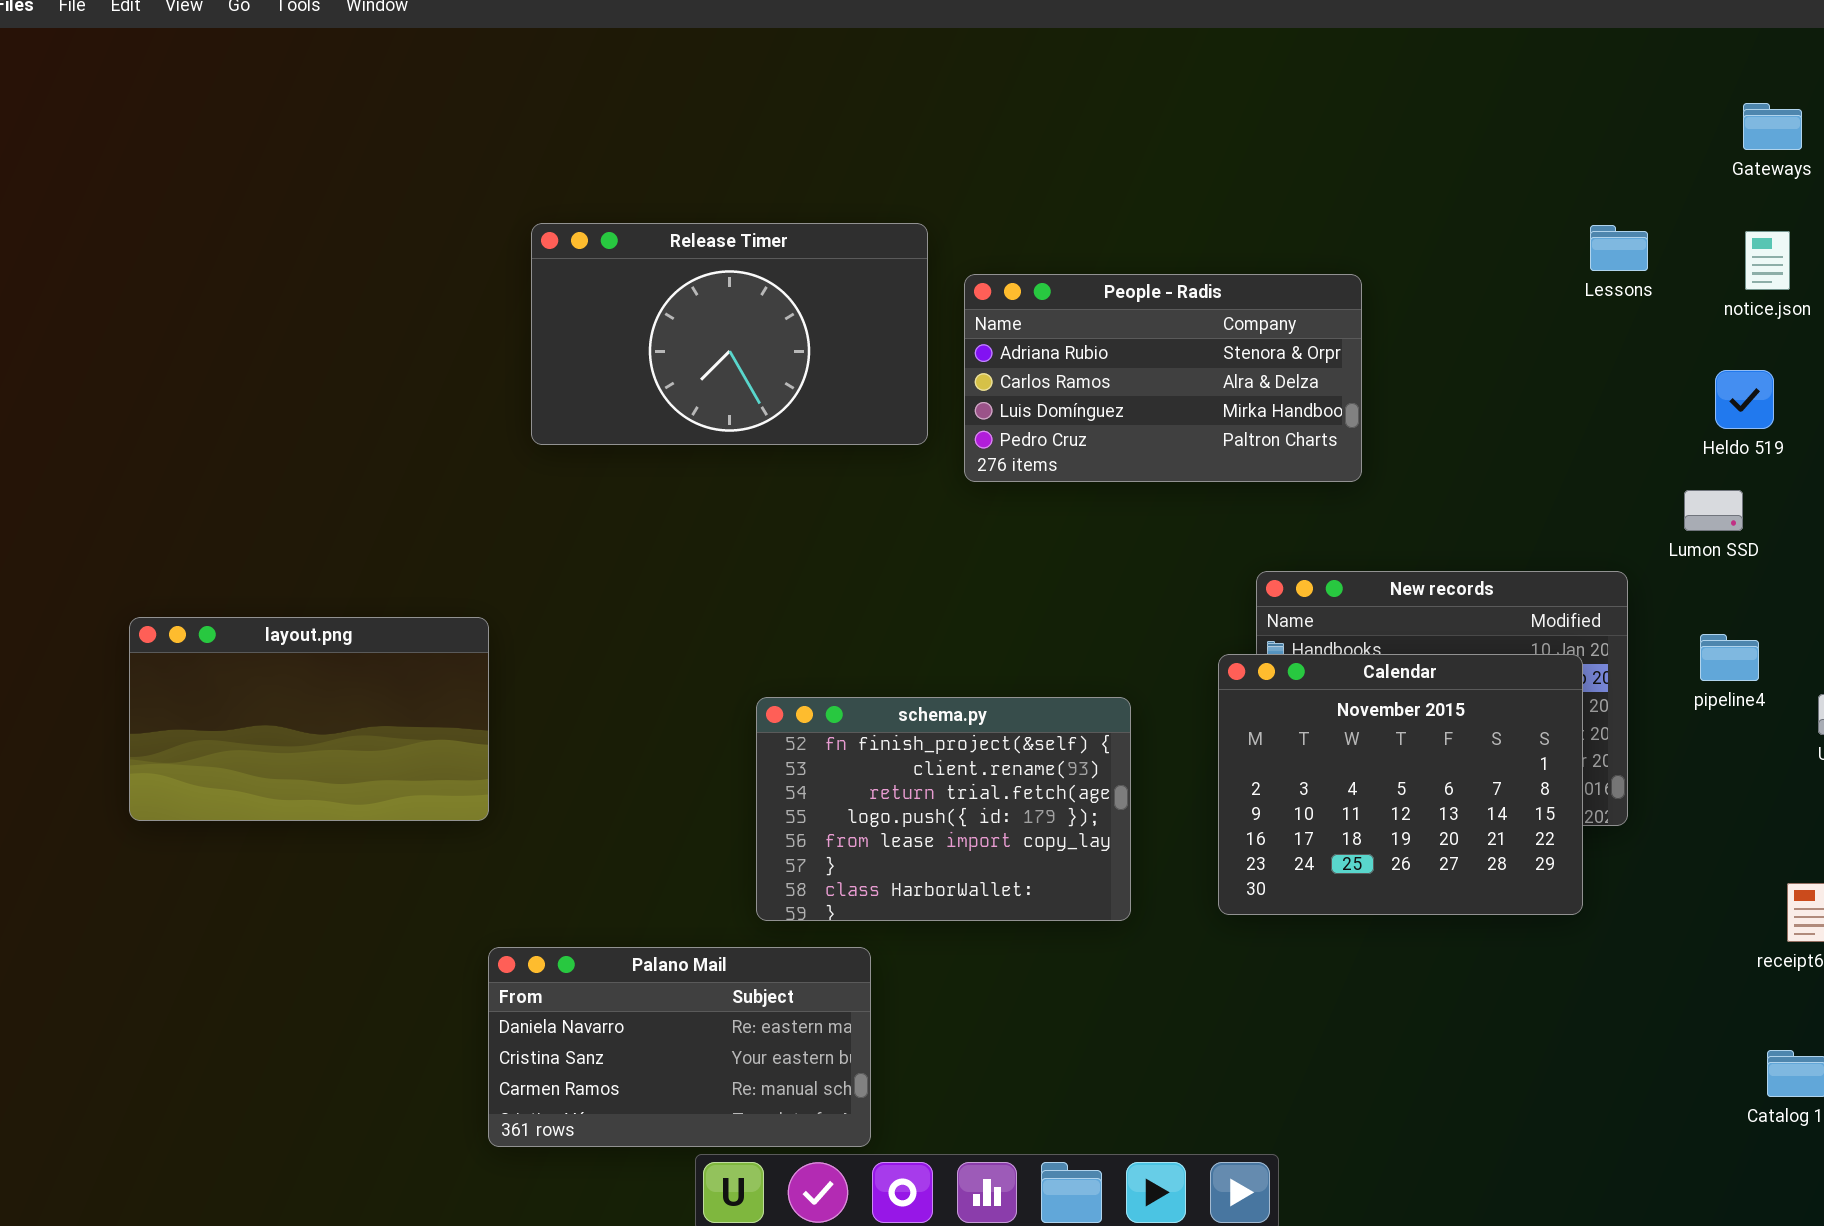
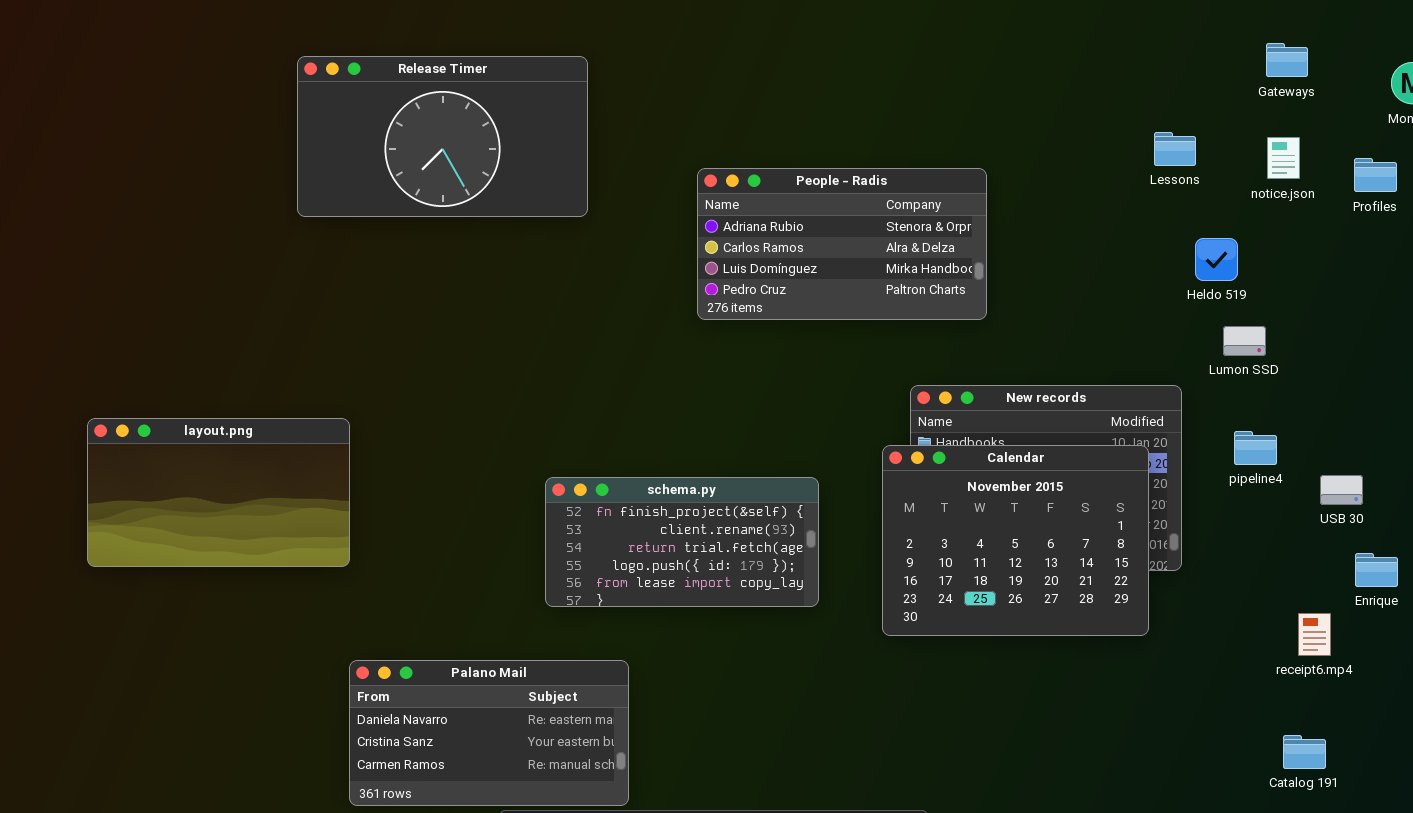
Release Timer: [531,223,928,445] -> [297,56,588,217], moved
Heldo 519: [1715,370,1774,429] -> [1195,238,1238,281], moved
schema.py: [756,697,1131,921] -> [545,477,819,607], resized

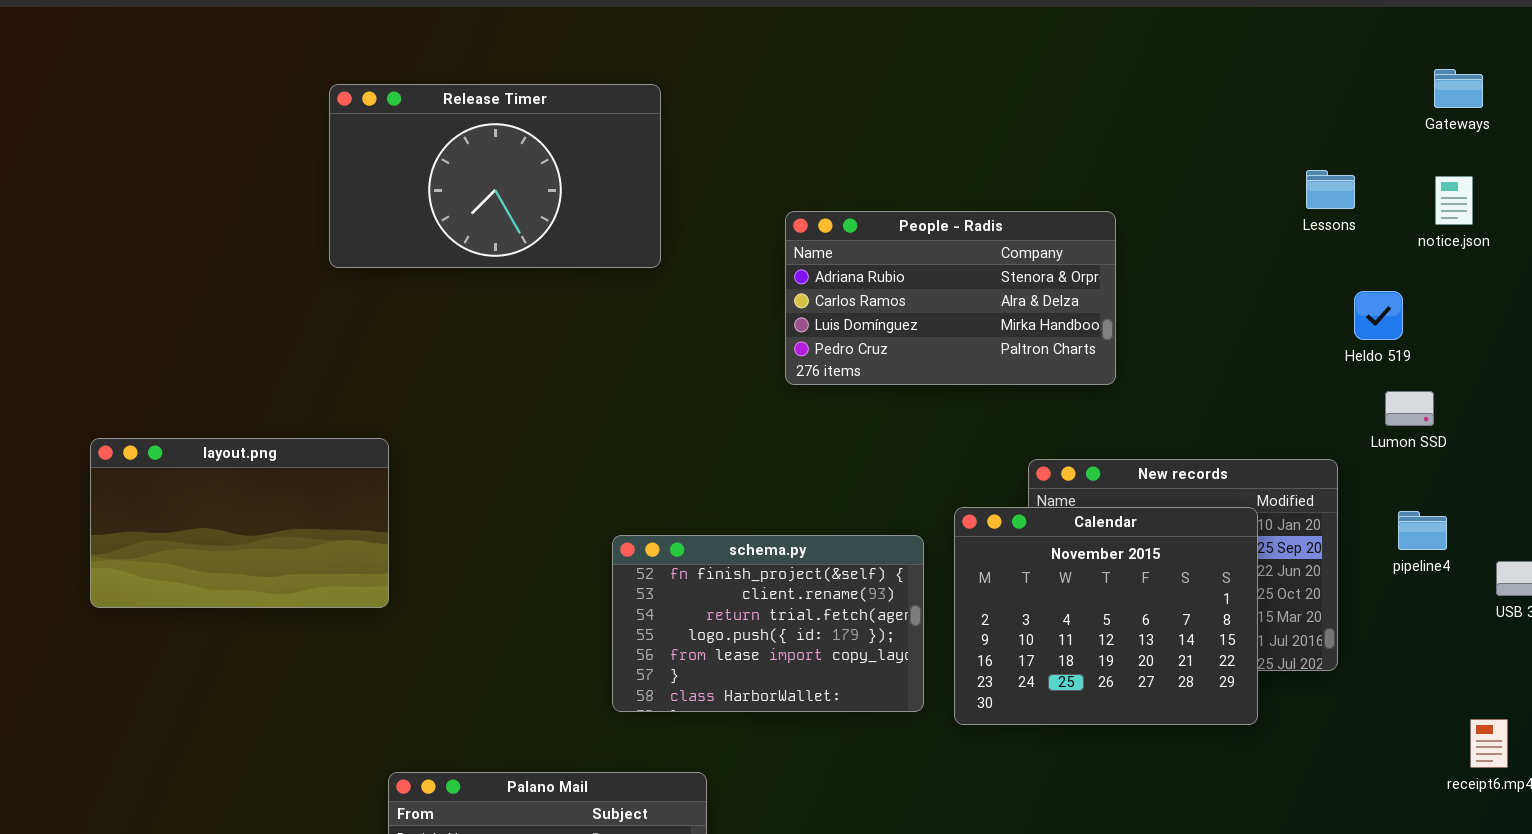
layout.png: [87,418,350,567] -> [90,438,389,608], moved
Calendar: [882,445,1149,636] -> [954,507,1258,725], moved
schema.py: [545,477,819,607] -> [612,535,924,712], resized

